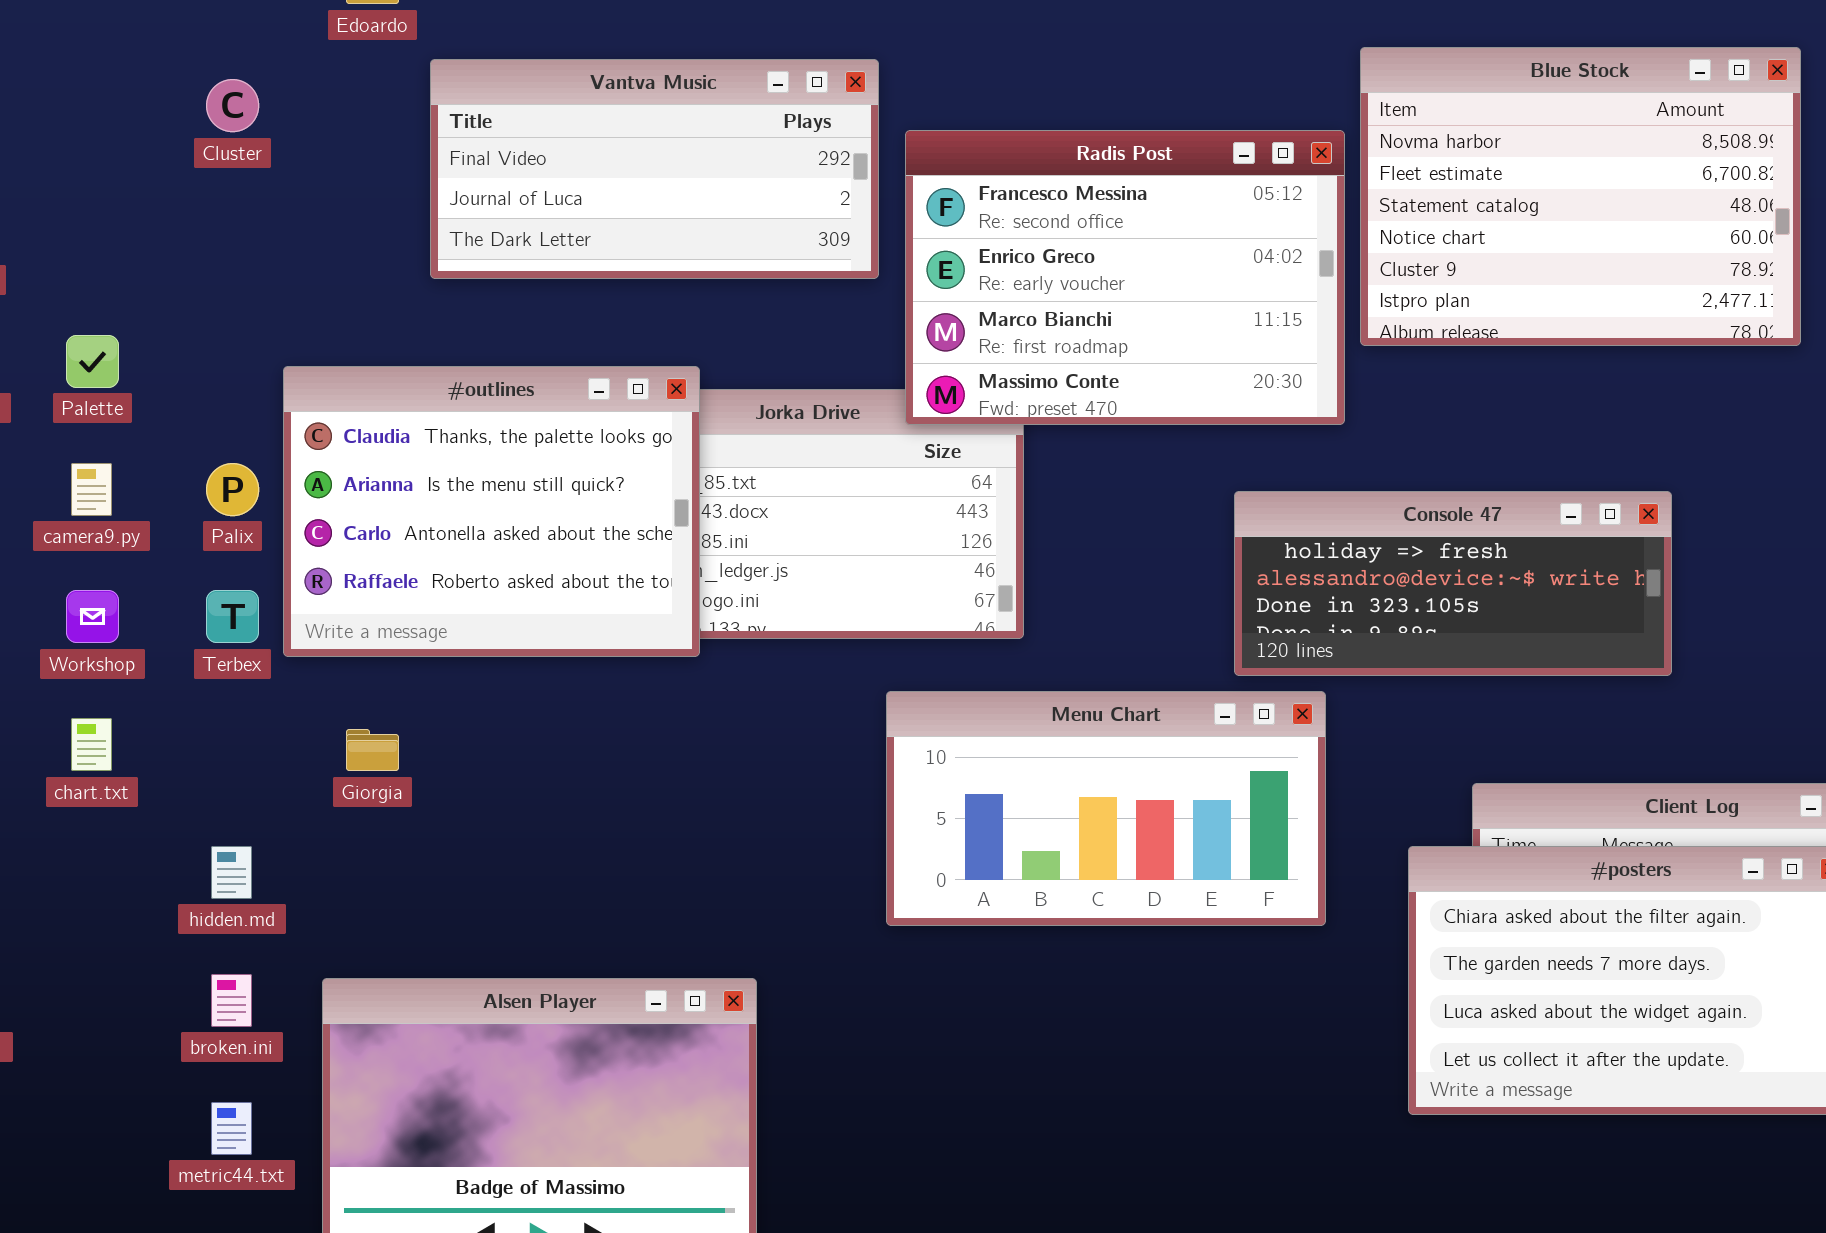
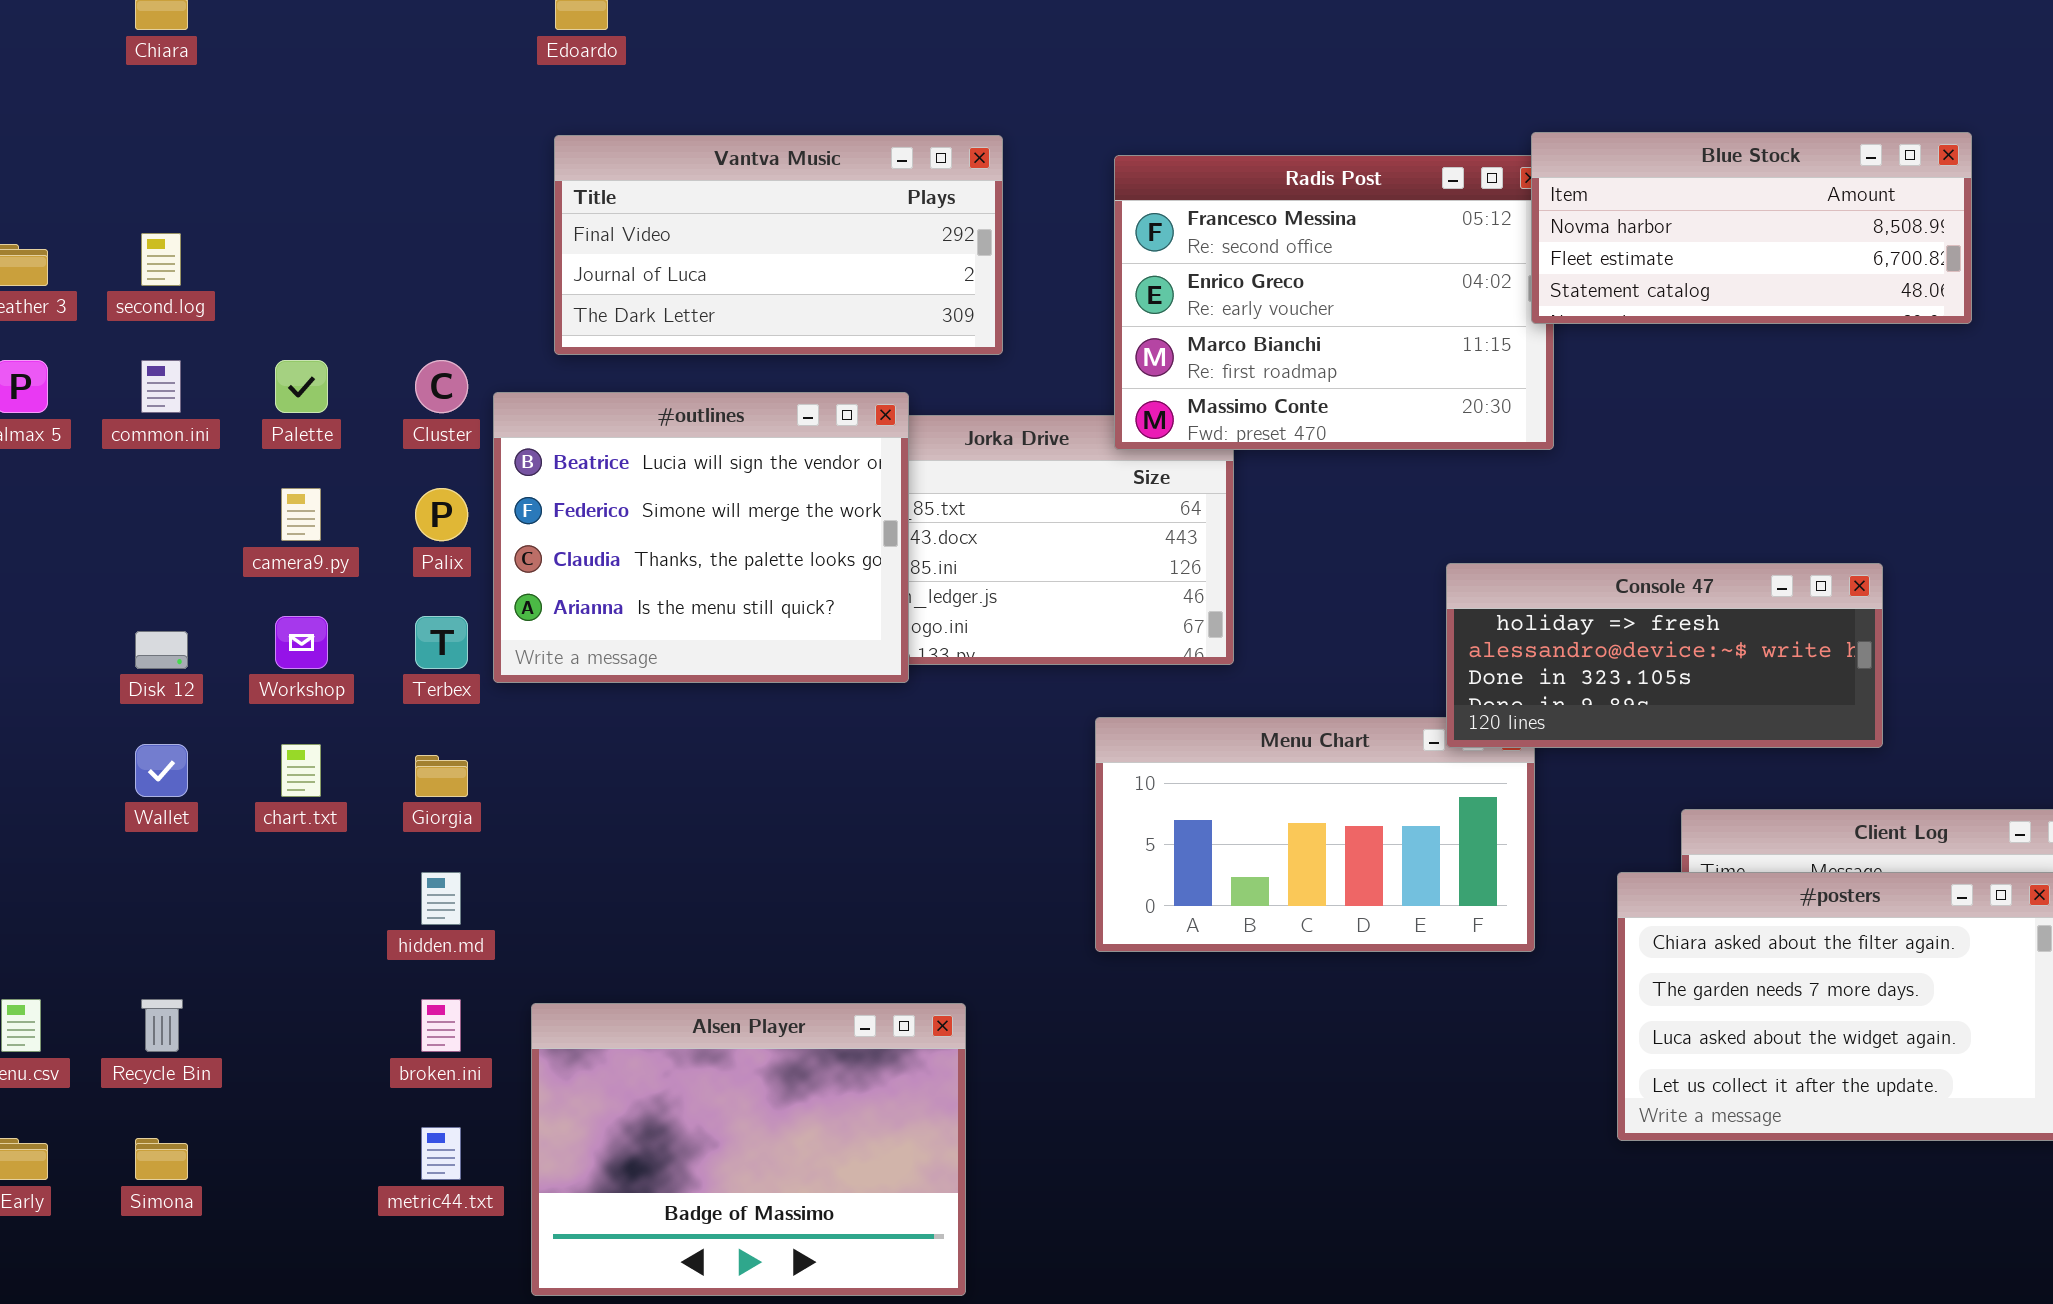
Blue Stock: [1360,47,1801,346] -> [1531,132,1972,324], moved, resized
Vantva Music: [430,59,879,279] -> [554,135,1003,355], moved
Cluster: [206,79,259,132] -> [415,360,468,413], moved
#outlines: [283,366,700,657] -> [493,392,909,683], scrolled up 2 rows
Console 47: [1234,491,1672,676] -> [1446,563,1883,748], moved
Giorgia: [346,729,399,771] -> [415,755,468,797], moved

